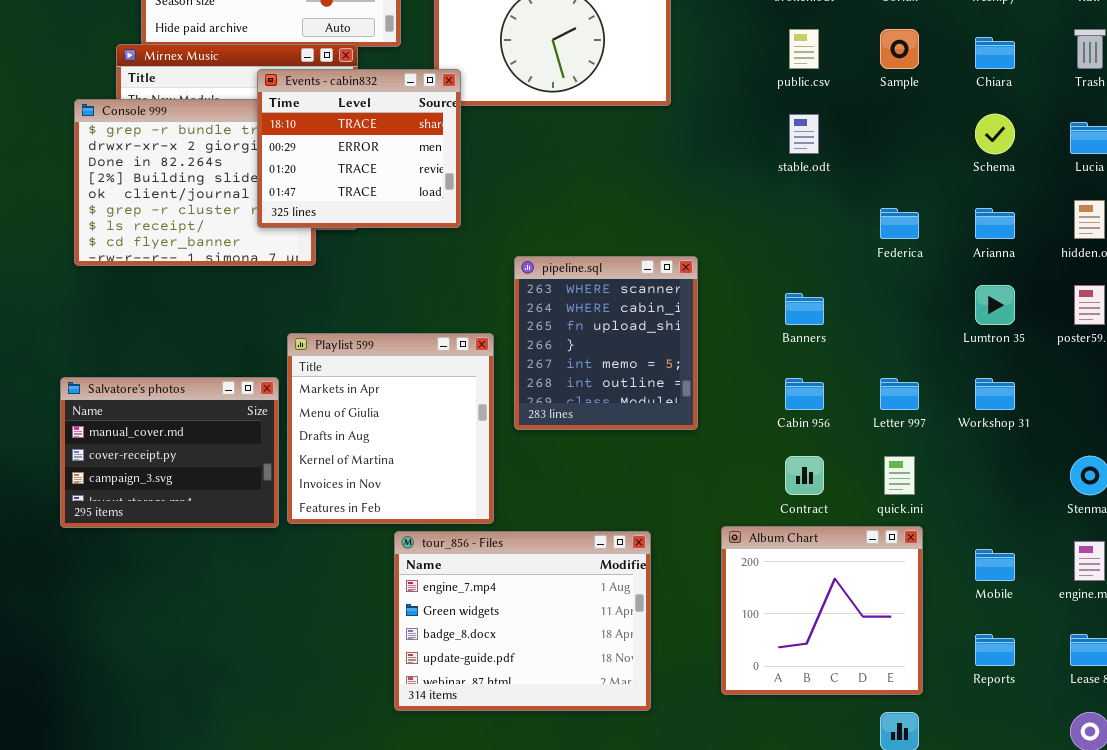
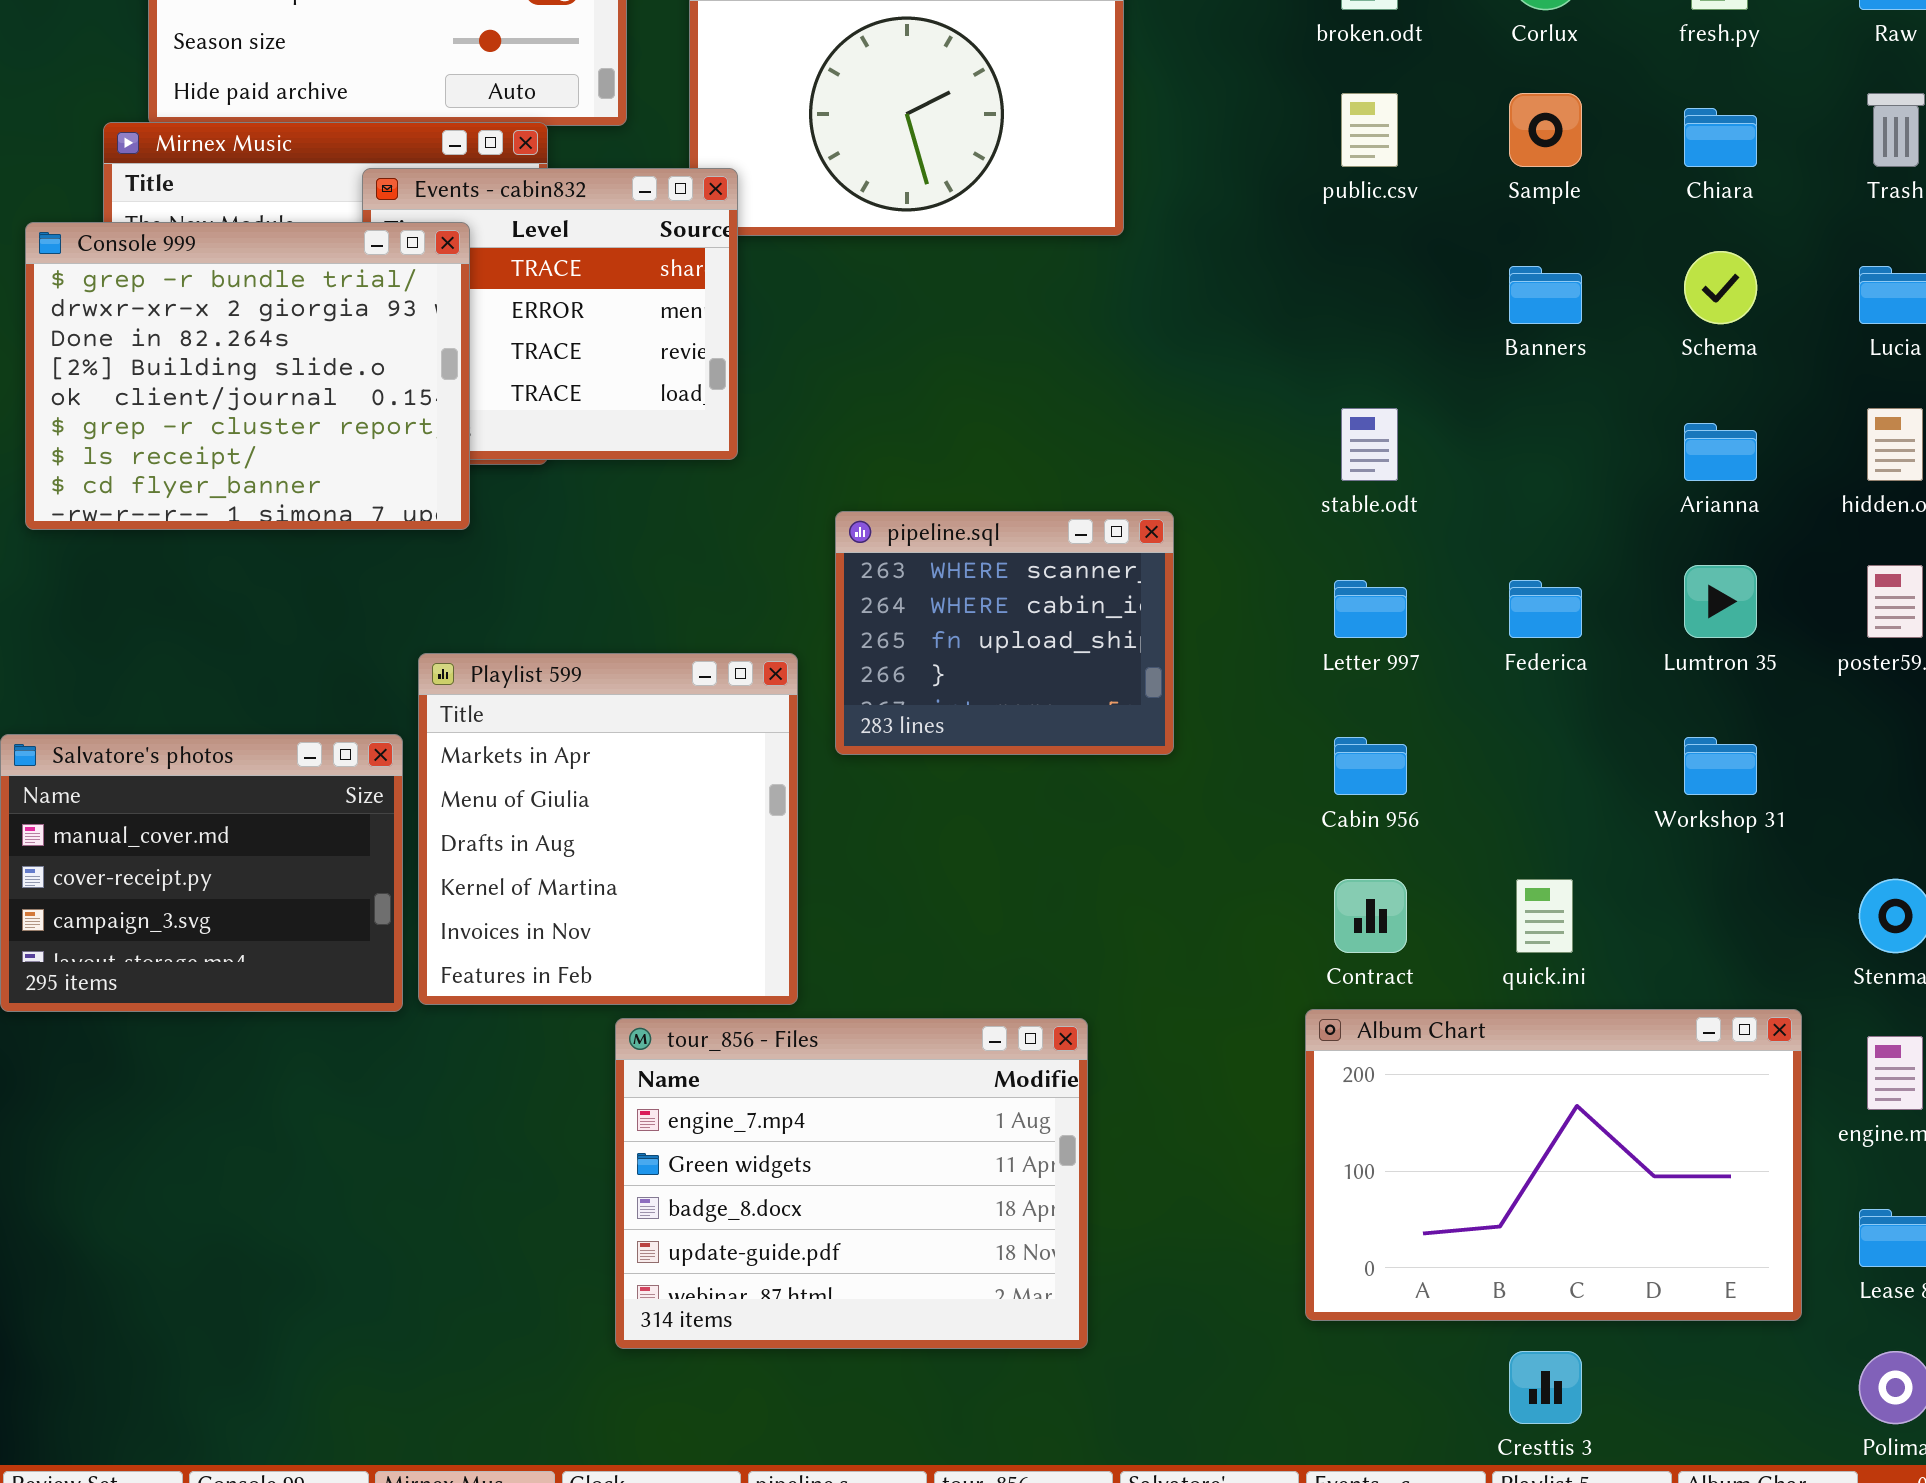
Console 999: [74,99,316,266] -> [25,222,470,530], raised
stable.odt: [789,114,819,154] -> [1341,408,1398,481], moved
Federica: [880,208,919,239] -> [1509,580,1582,638], moved
pipeline.sql: [514,256,698,430] -> [835,511,1174,755], resized
Banners: [785,293,824,325] -> [1509,266,1582,324], moved
Letter 997: [880,378,919,410] -> [1334,580,1407,638], moved
Album Chart: [721,526,923,695] -> [1305,1009,1802,1321], moved, resized

